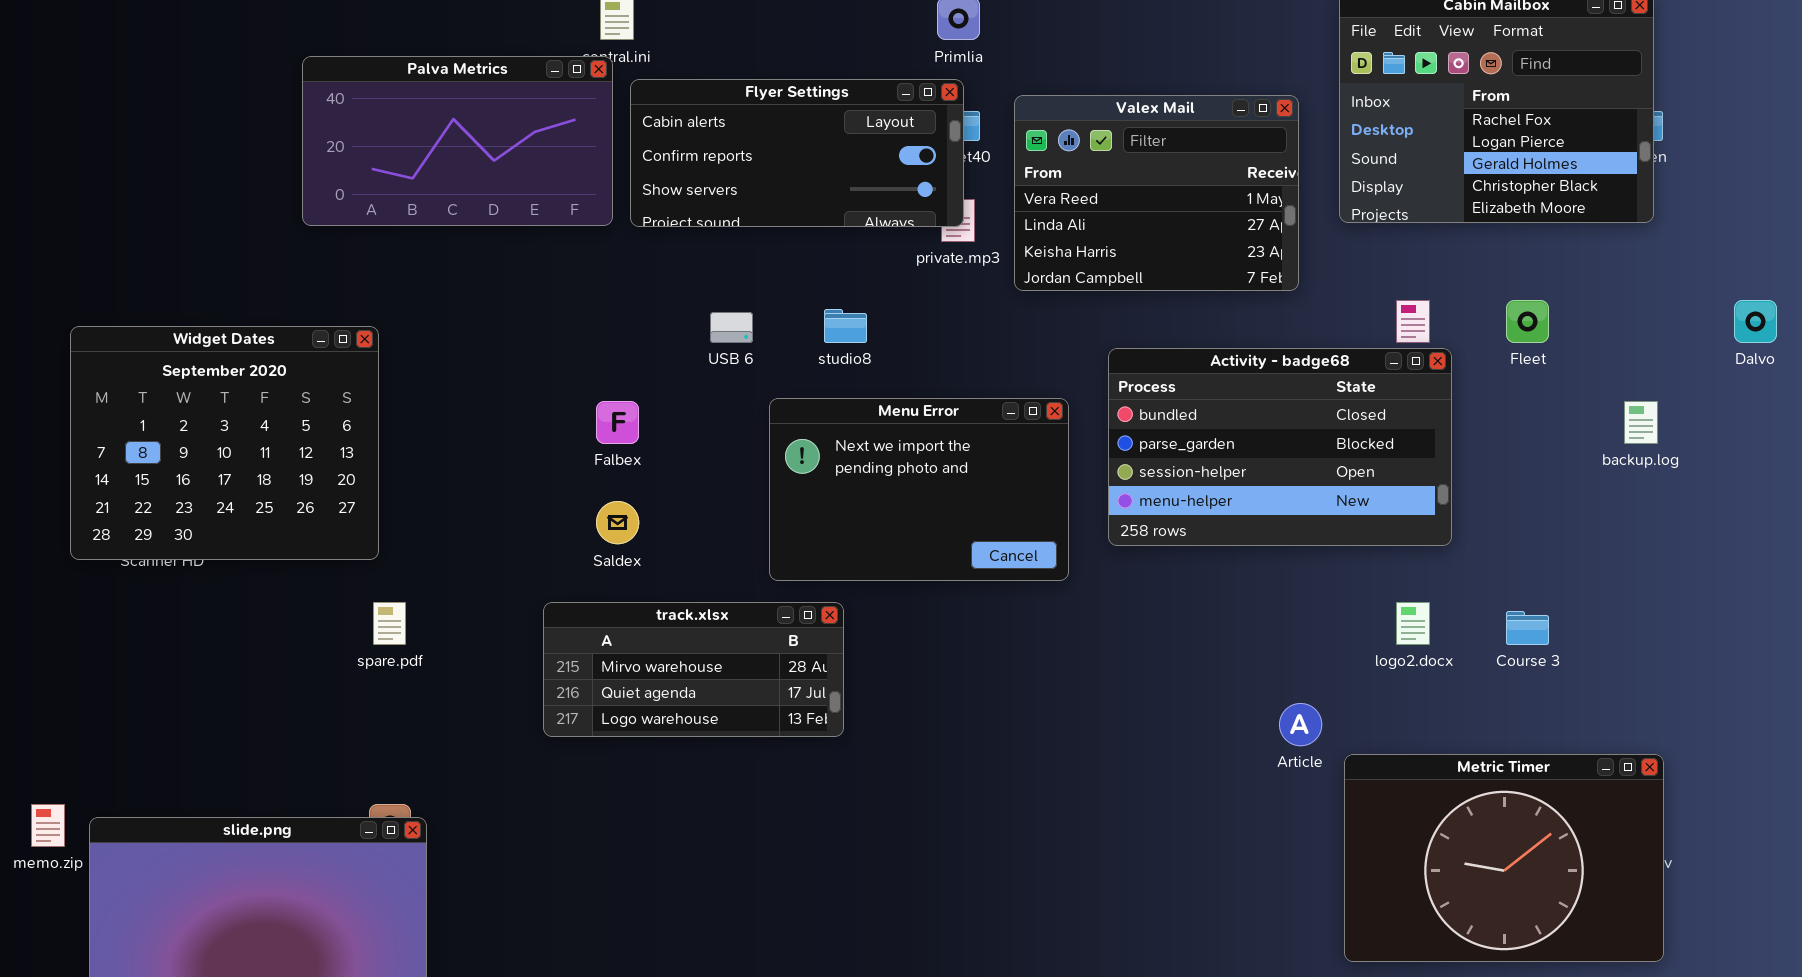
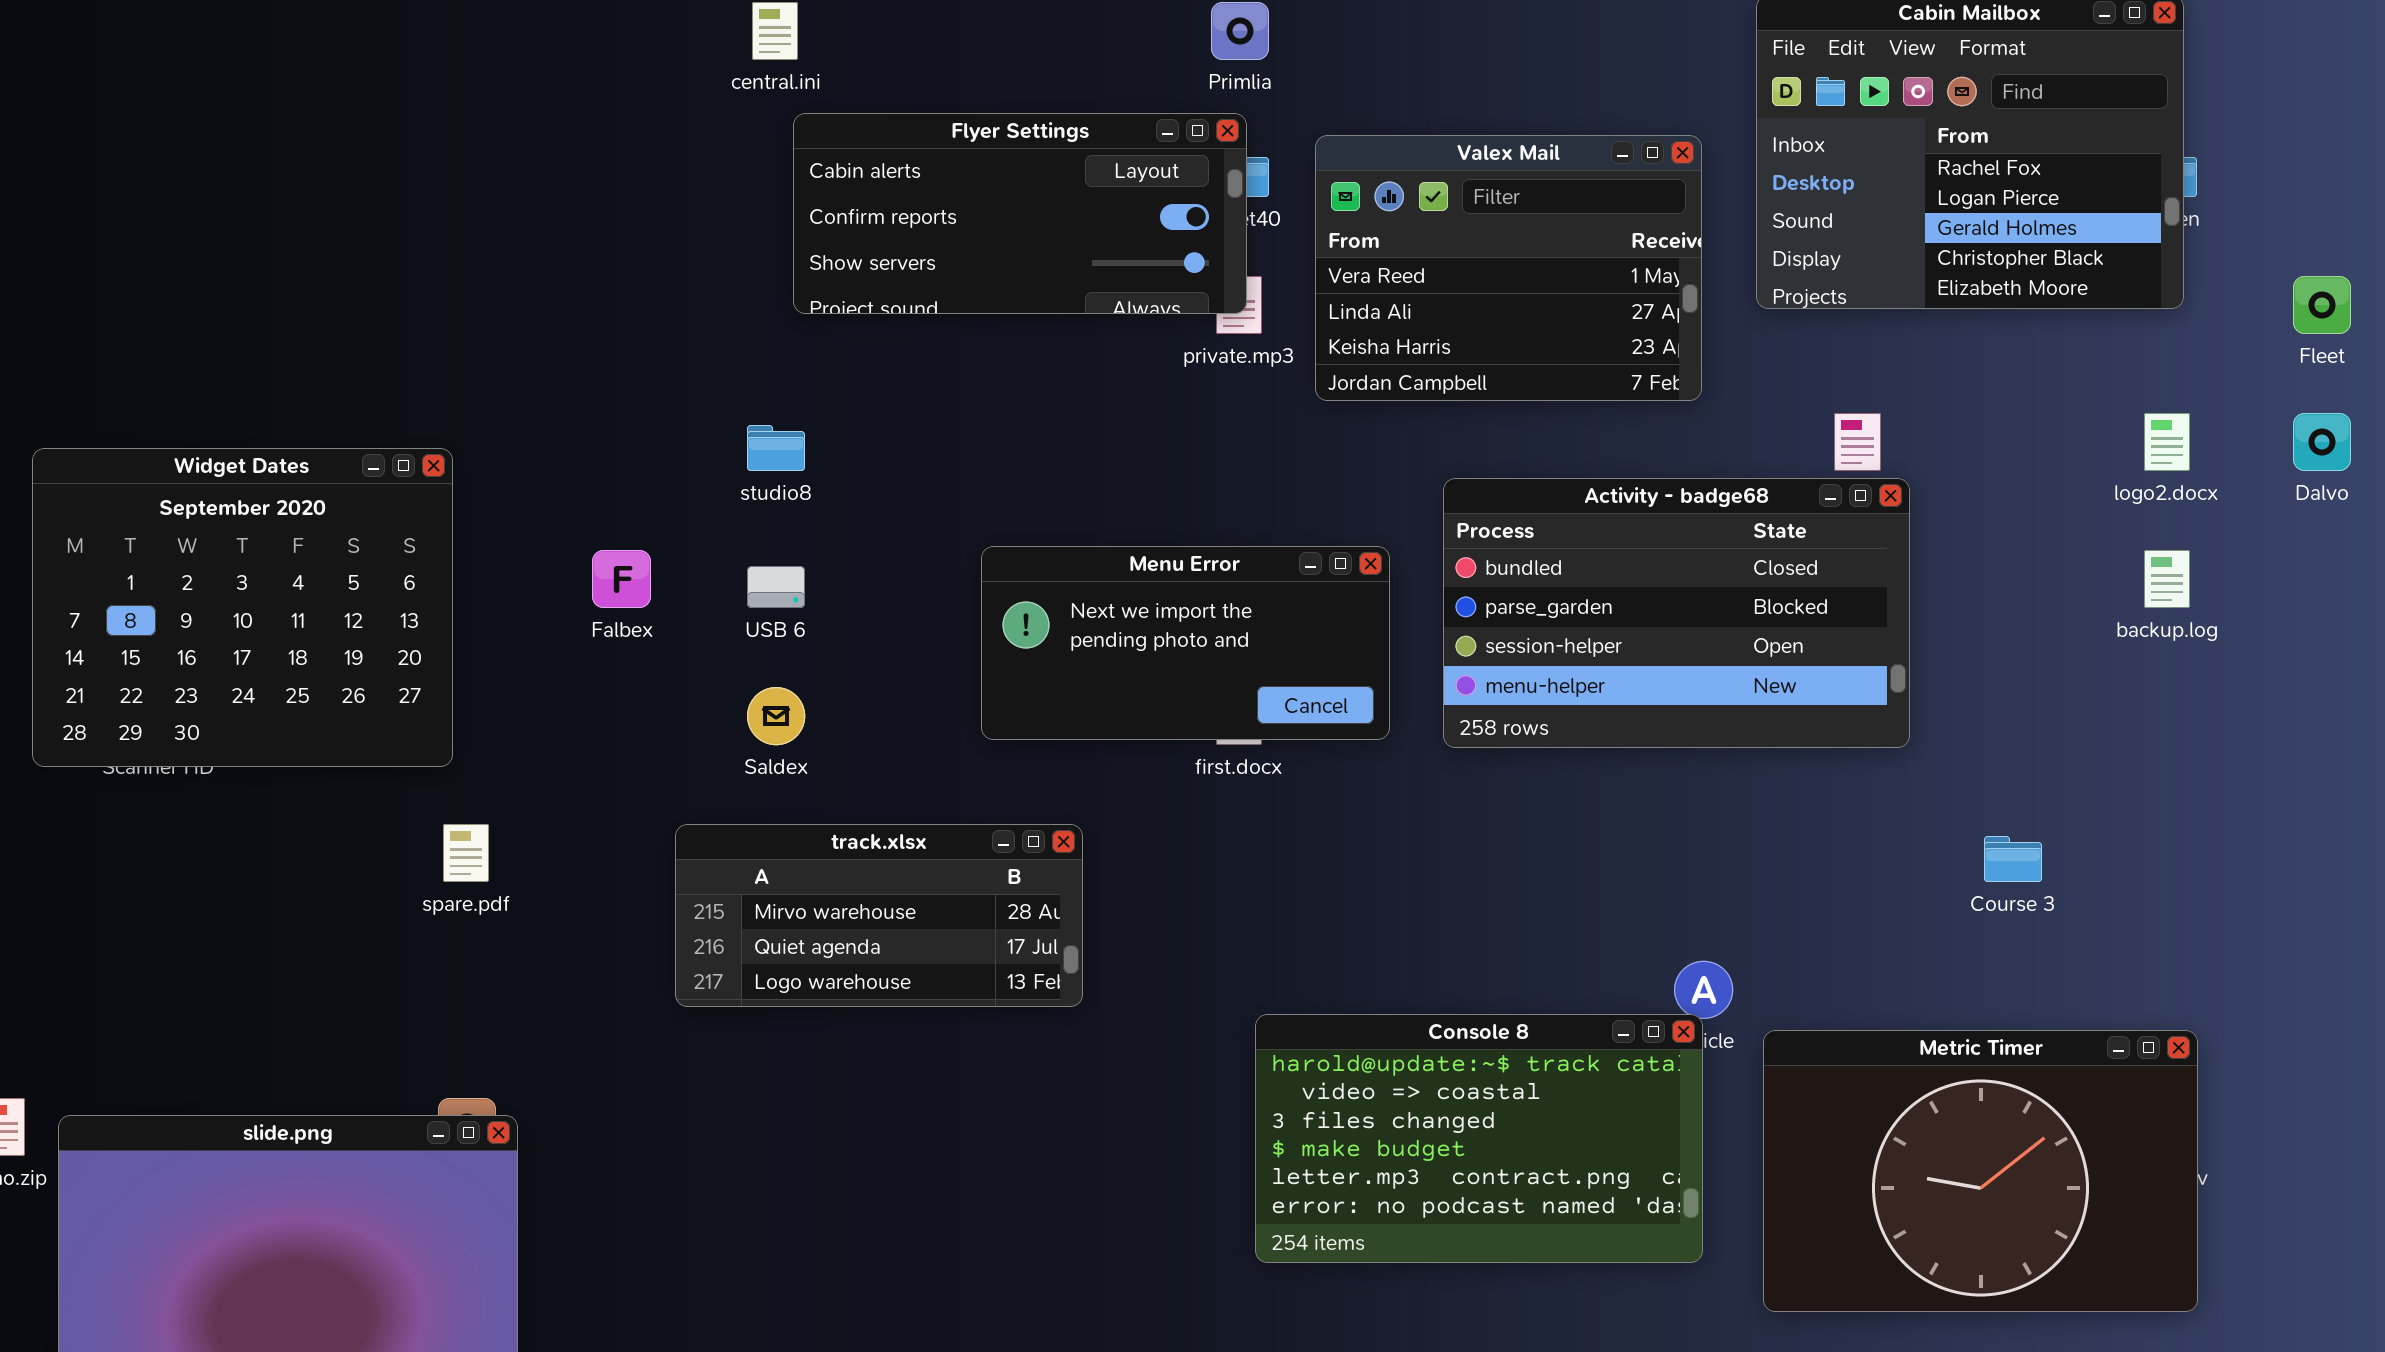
Palva Metrics: [302,56,613,226] -> none, closed
Fleet: [1506,300,1549,343] -> [2293,276,2351,334], moved
studio8: [824,309,867,343] -> [747,425,805,471], moved
USB 6: [710,312,753,343] -> [747,566,805,608], moved
Menu Error: [769,398,1069,581] -> [981,546,1390,740], resized
Falbex: [596,401,639,444] -> [592,550,651,608], moved
logo2.docx: [1396,602,1430,645] -> [2144,413,2190,471], moved
Console 8: none -> [1255,1014,1703,1263], opened

